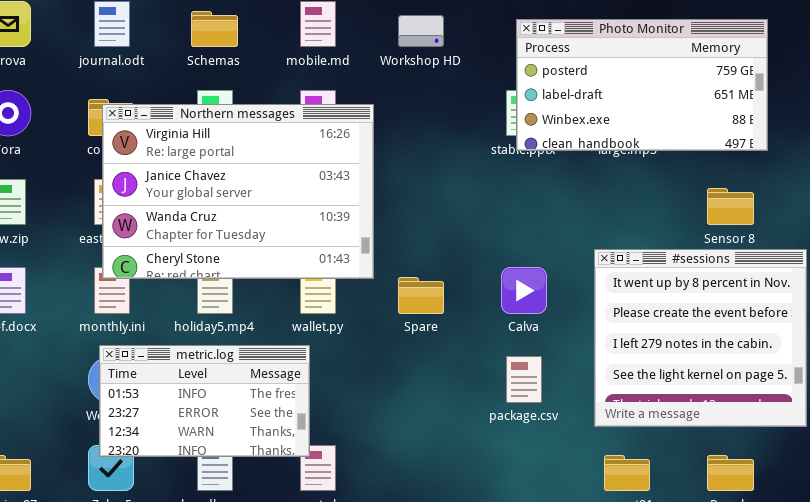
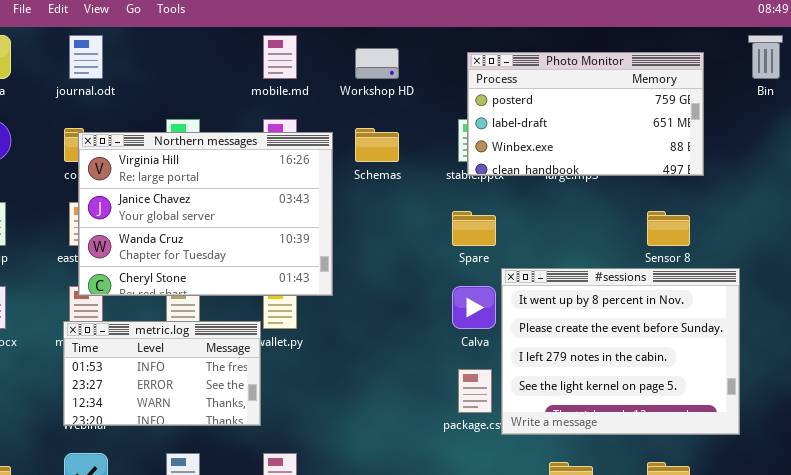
Schemas: [191,11,238,47] -> [355,128,399,162], moved
#sessions: [594,249,807,427] -> [501,268,740,435], resized
Spare: [398,277,444,314] -> [452,211,496,246], moved
metric.log: [99,345,310,457] -> [63,321,261,426], moved

